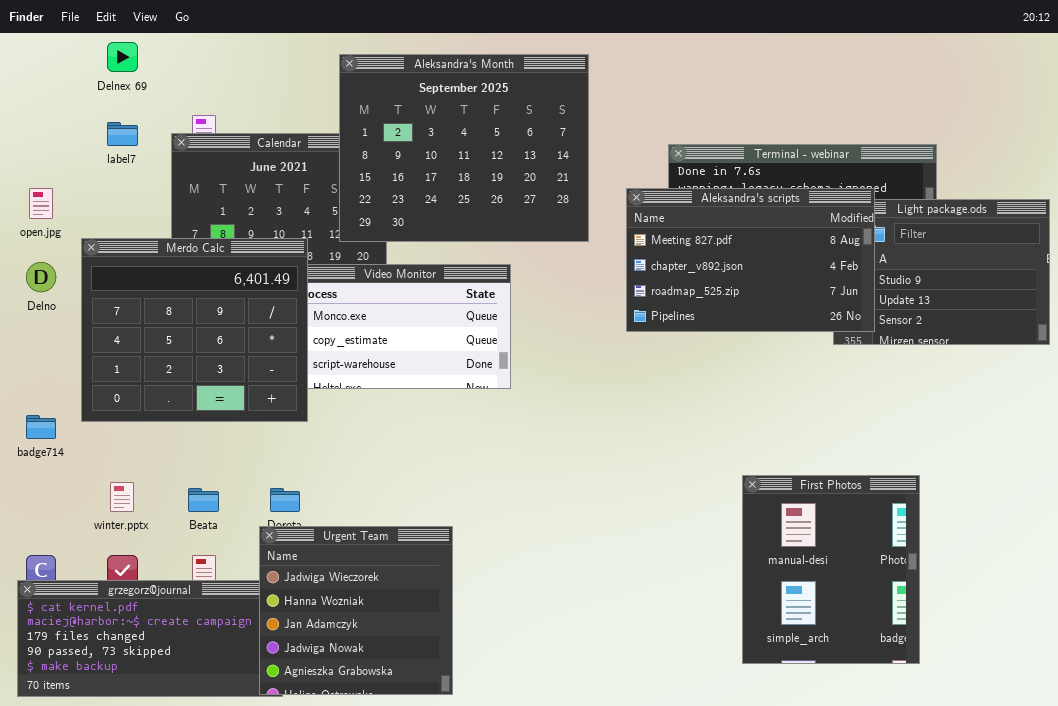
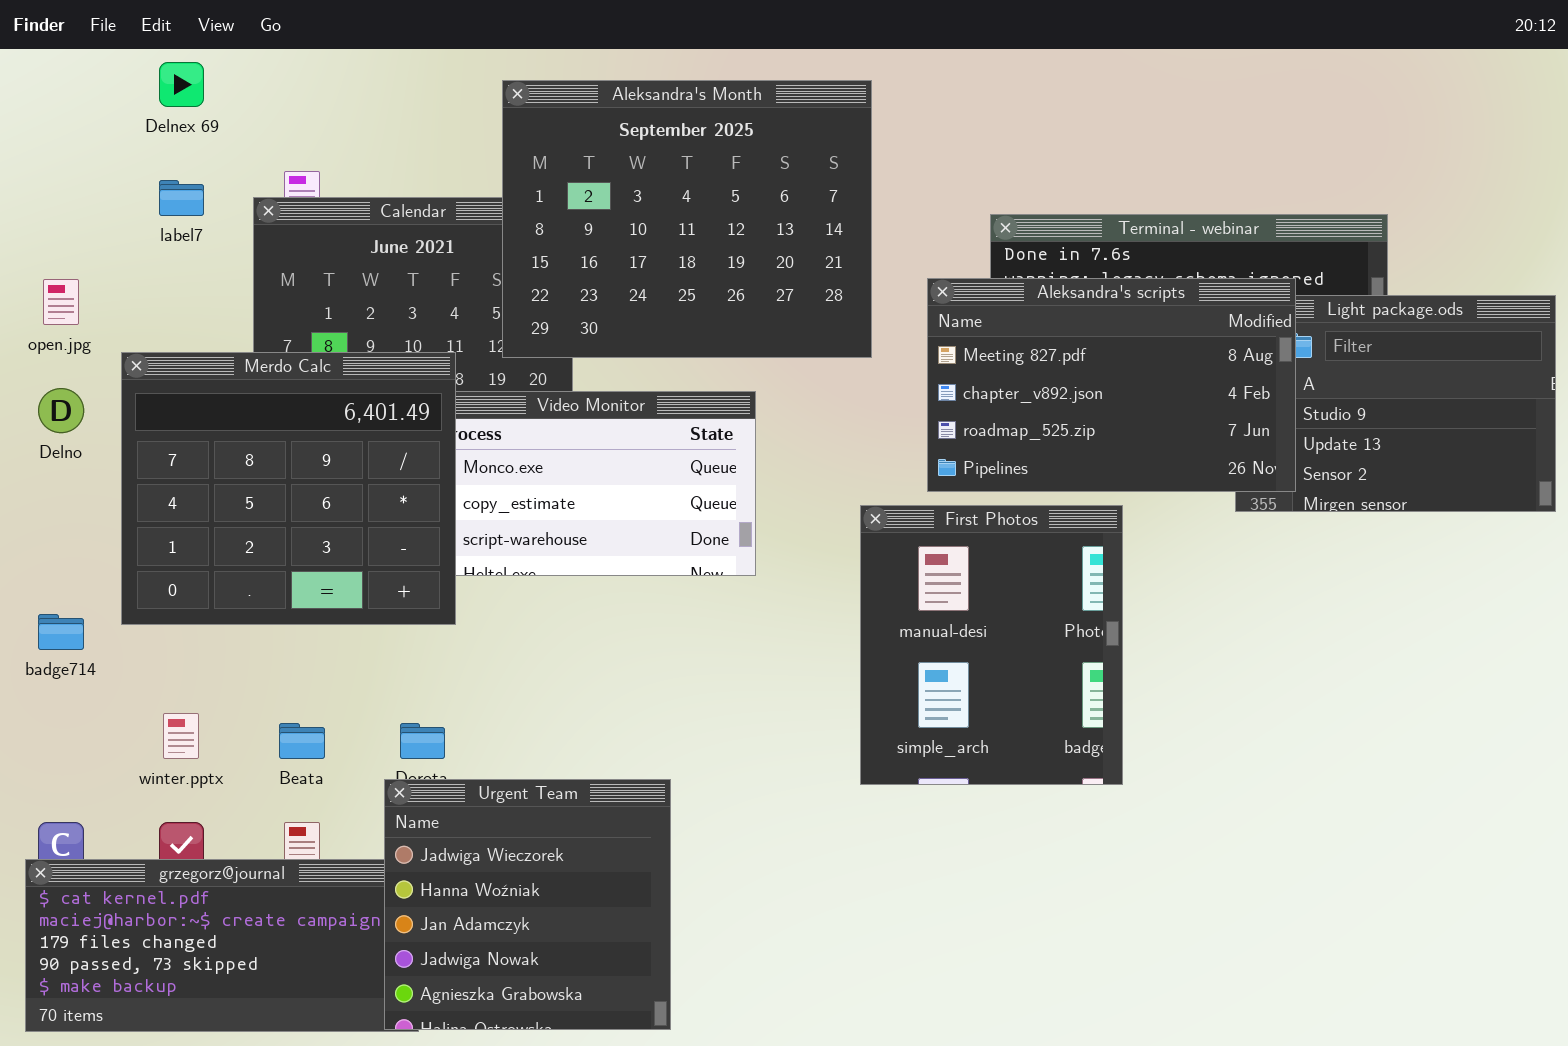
First Photos: [742,475,920,664] -> [860,505,1123,785], moved

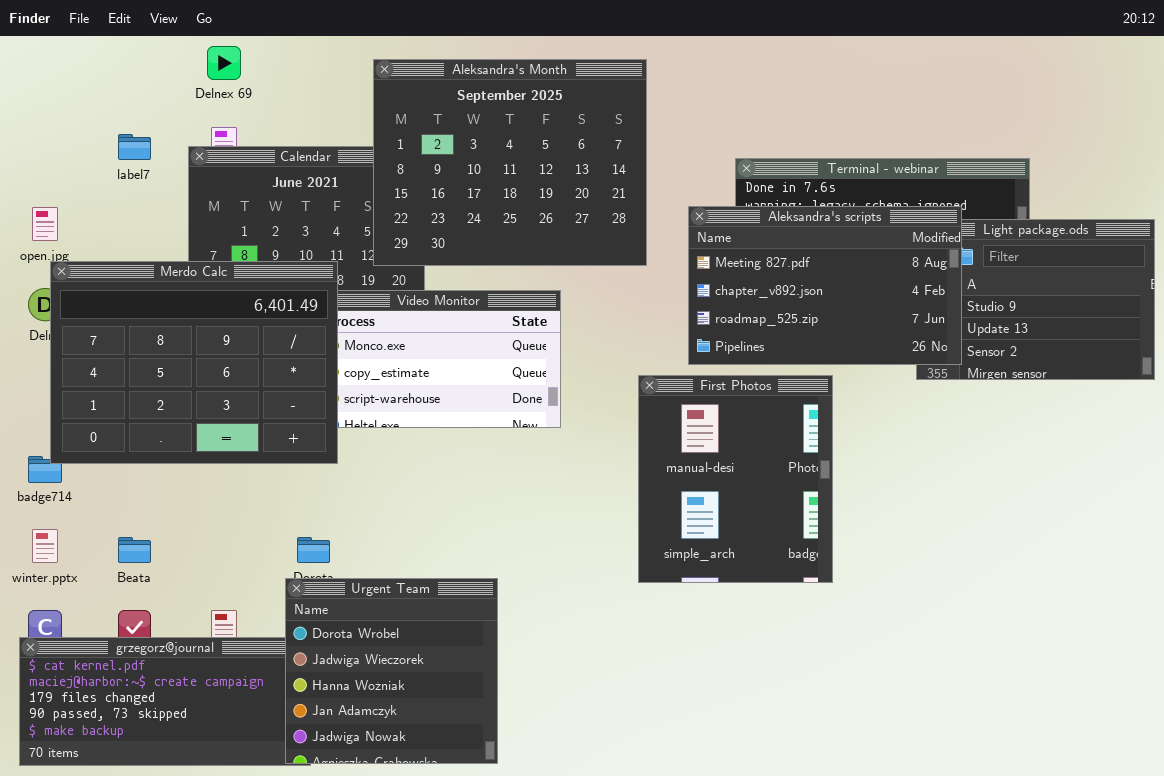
Delnex 69: [159,62,204,107] -> [207,46,241,80], moved
Merdo Calc: [121,352,456,625] -> [50,261,338,464], resized
winter.pptx: [163,713,199,759] -> [32,529,58,563], moved
Beata: [279,723,325,759] -> [118,537,151,563], moved
Urgent Team: [384,779,671,1030] -> [285,578,498,764], scrolled up 1 row

